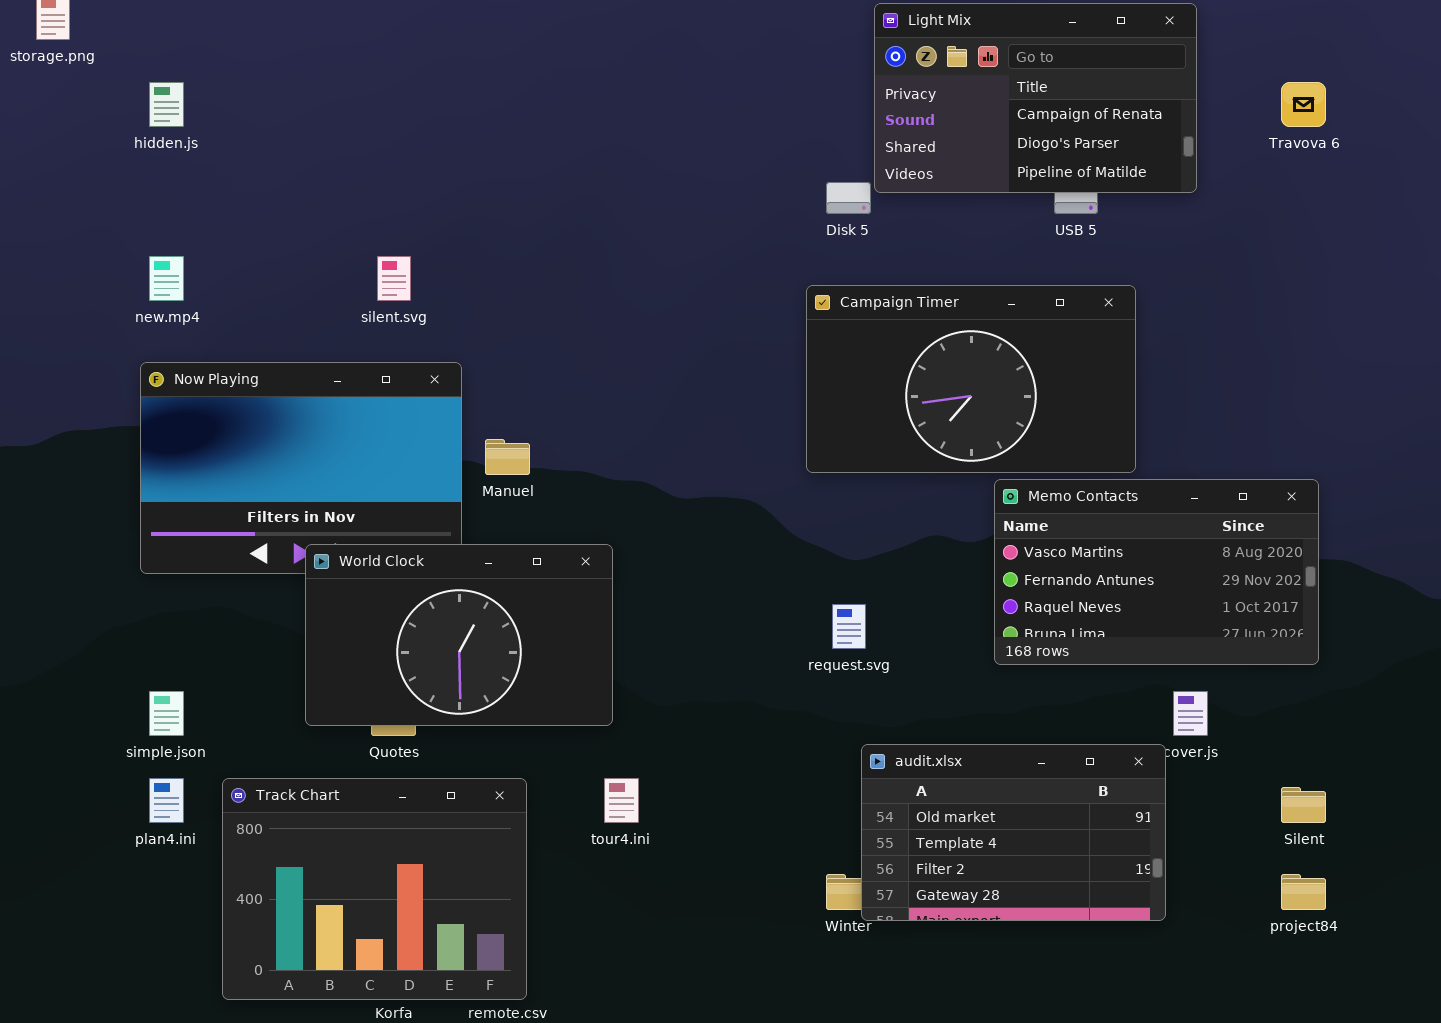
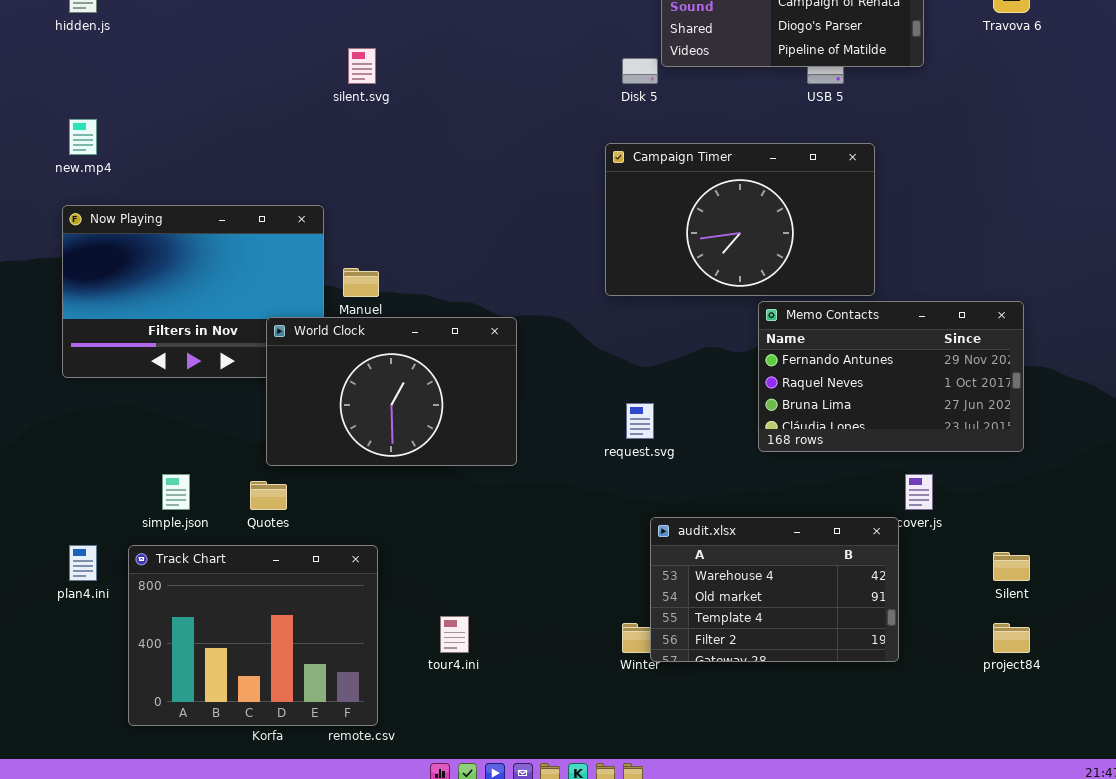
silent.svg: [377,256,411,301] -> [348,48,376,84], moved
Memo Contacts: [994,479,1319,665] -> [758,301,1024,452], scrolled down 1 row
World Clock: [305,544,613,726] -> [266,317,517,466], moved
simple.json: [149,691,184,736] -> [162,474,190,510], moved
audit.xlsx: [861,744,1166,921] -> [650,517,899,662], scrolled up 1 row
tour4.ini: [604,778,639,823] -> [440,616,469,653], moved

